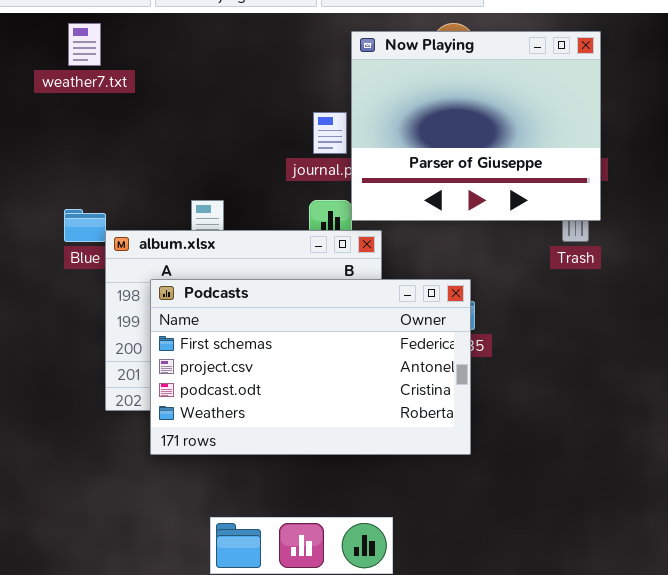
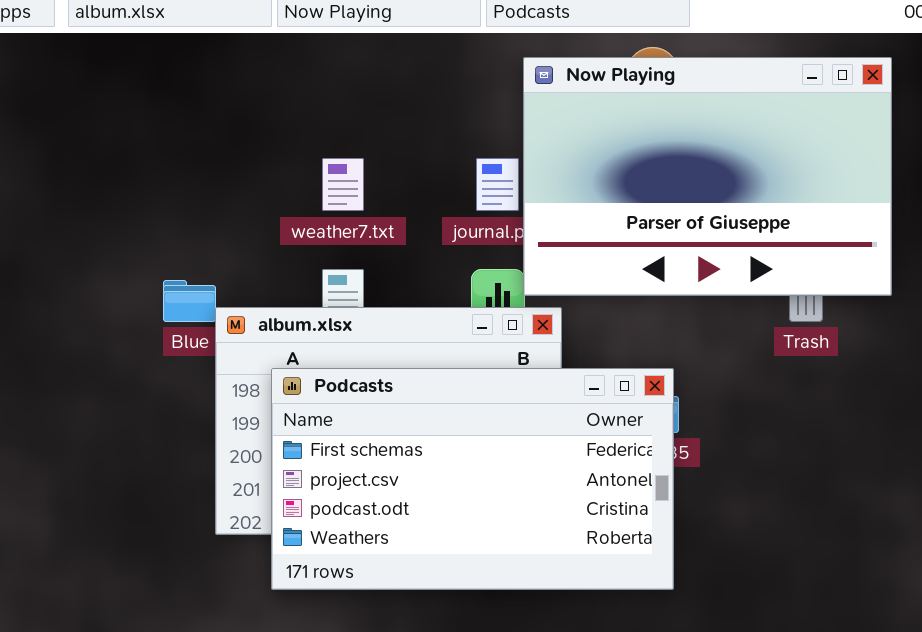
weather7.txt: [68,23,101,66] -> [322,158,364,211], moved
Now Playing: [351,31,601,221] -> [523,57,892,296], resized

